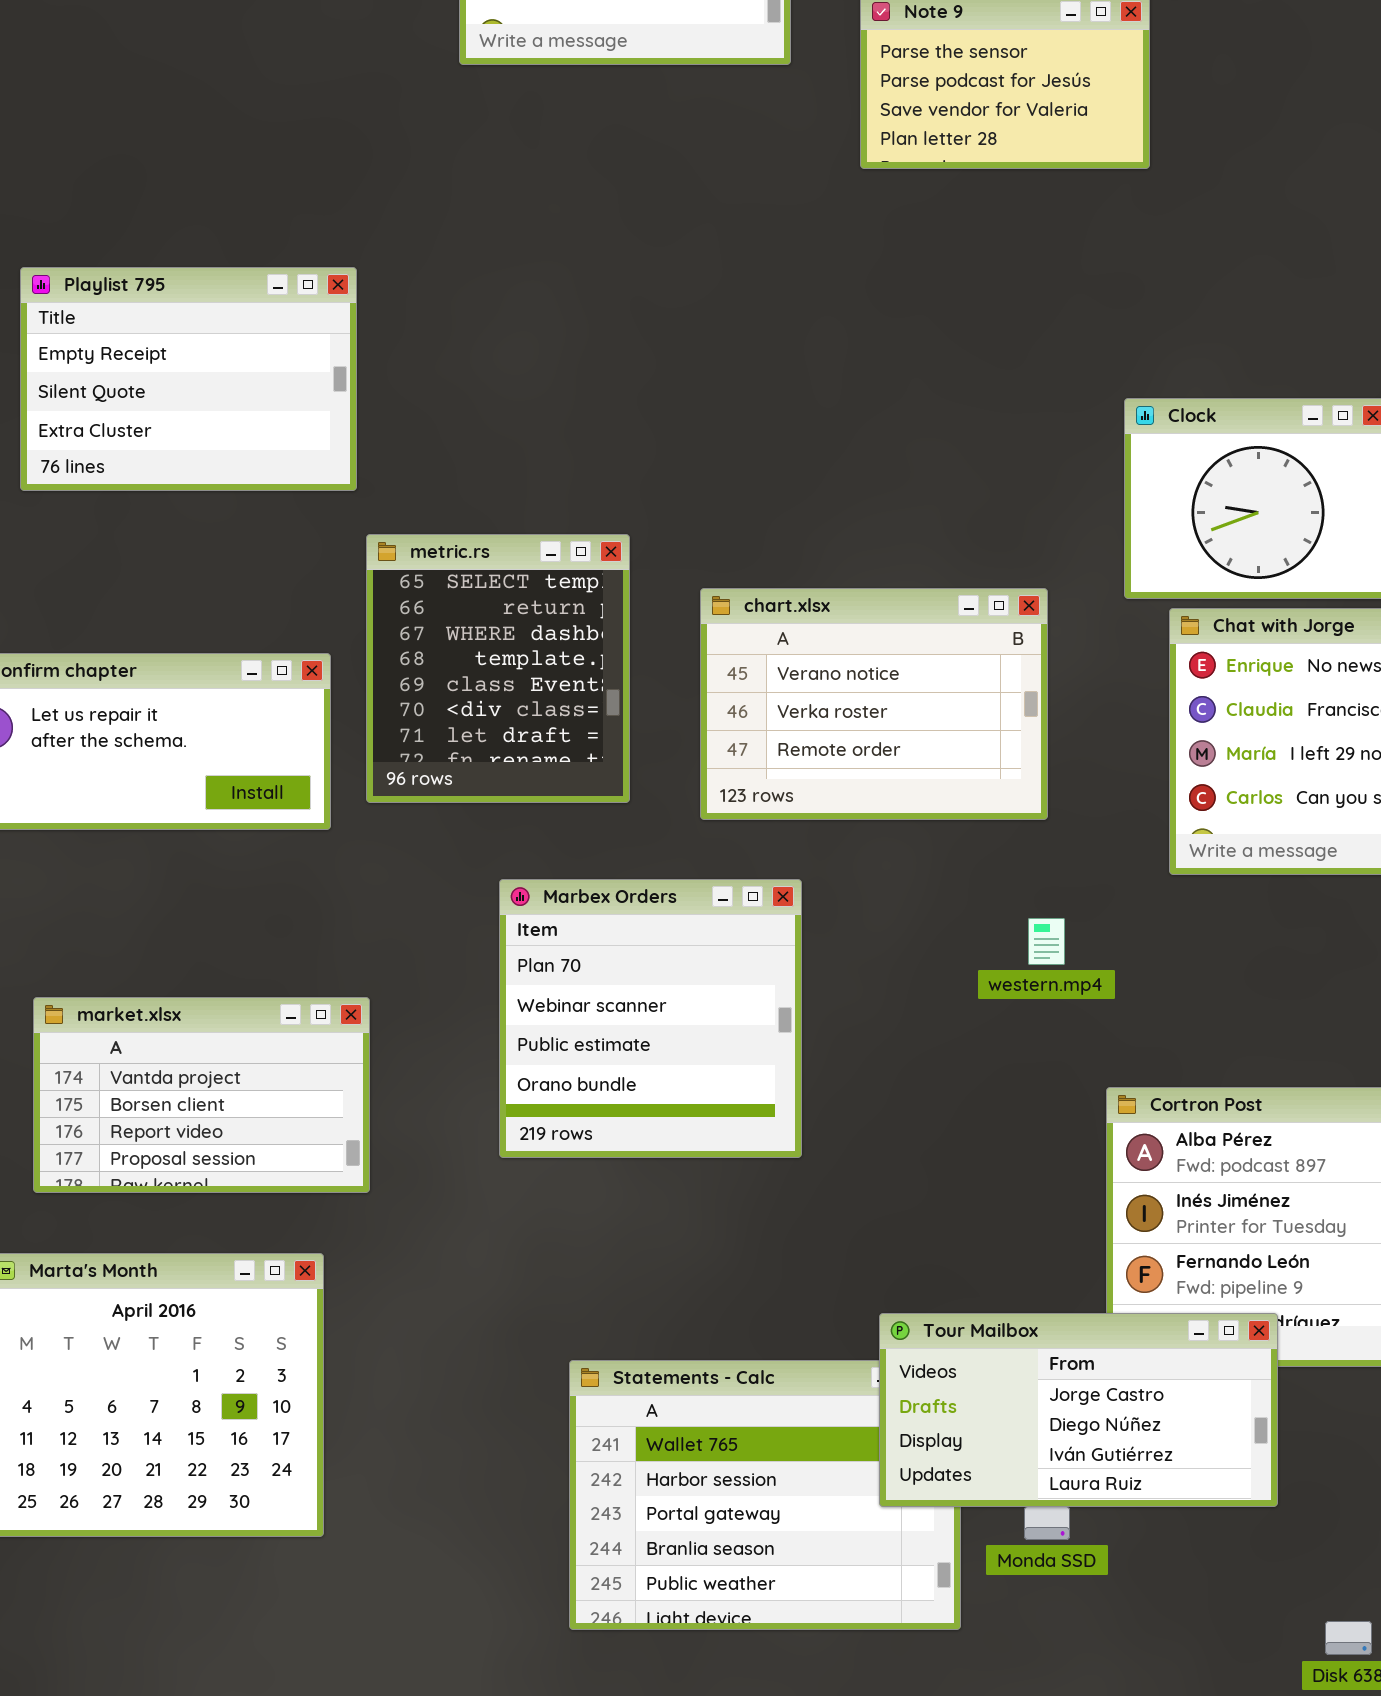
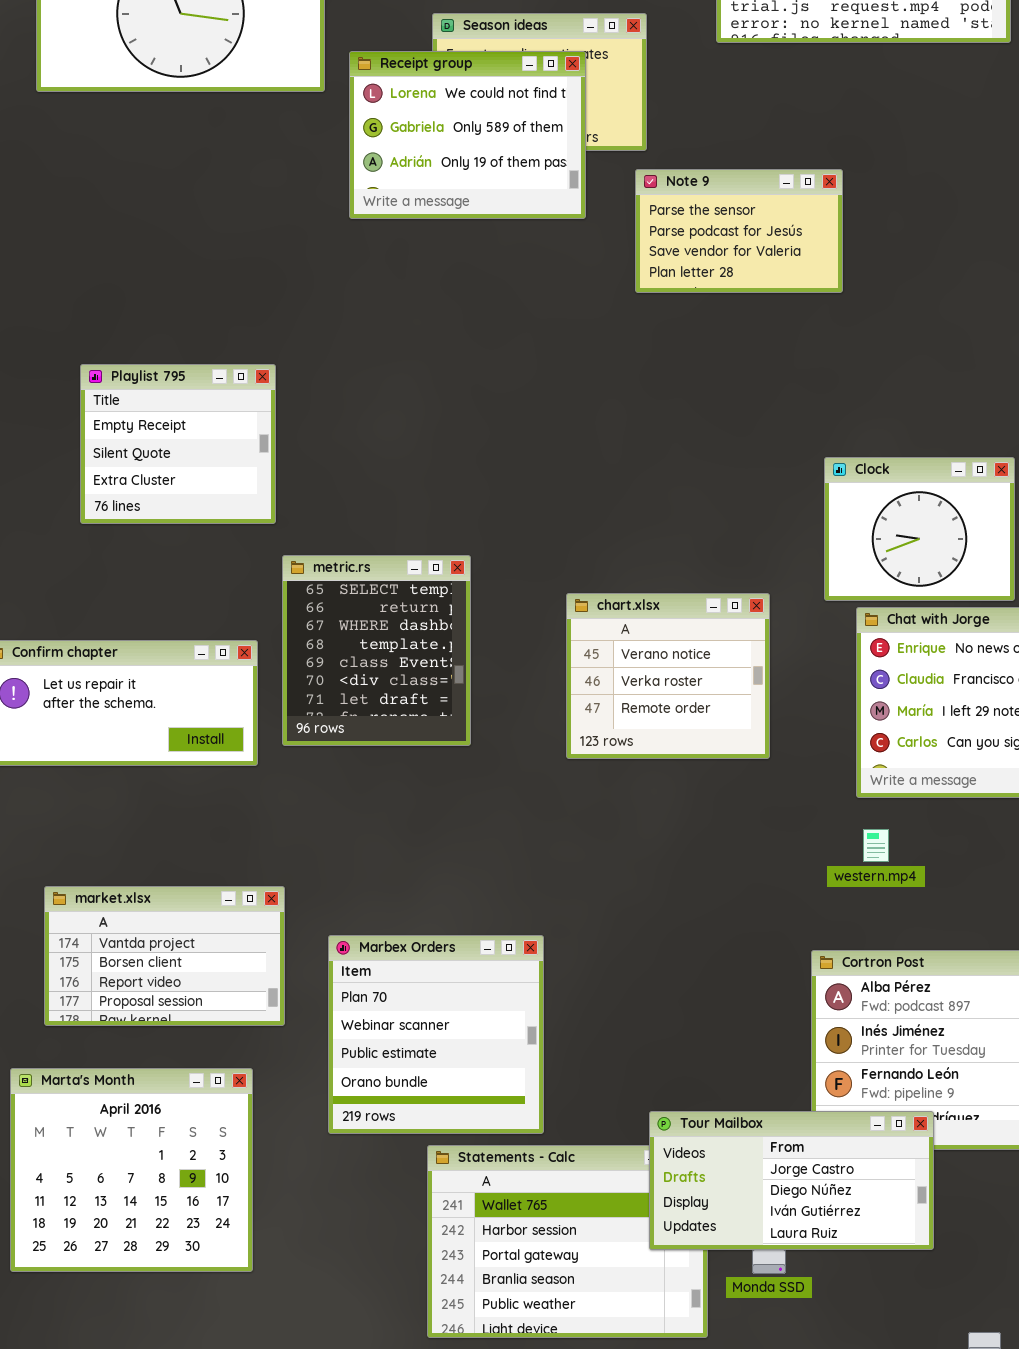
Playlist 795: [20,267,357,491] -> [80,364,276,524], resized
chart.xlsx: [700,588,1048,820] -> [566,593,770,759], resized
Marbex Orders: [499,879,802,1158] -> [328,935,544,1134], moved
western.mp4: [1028,918,1065,965] -> [863,829,889,862], moved

